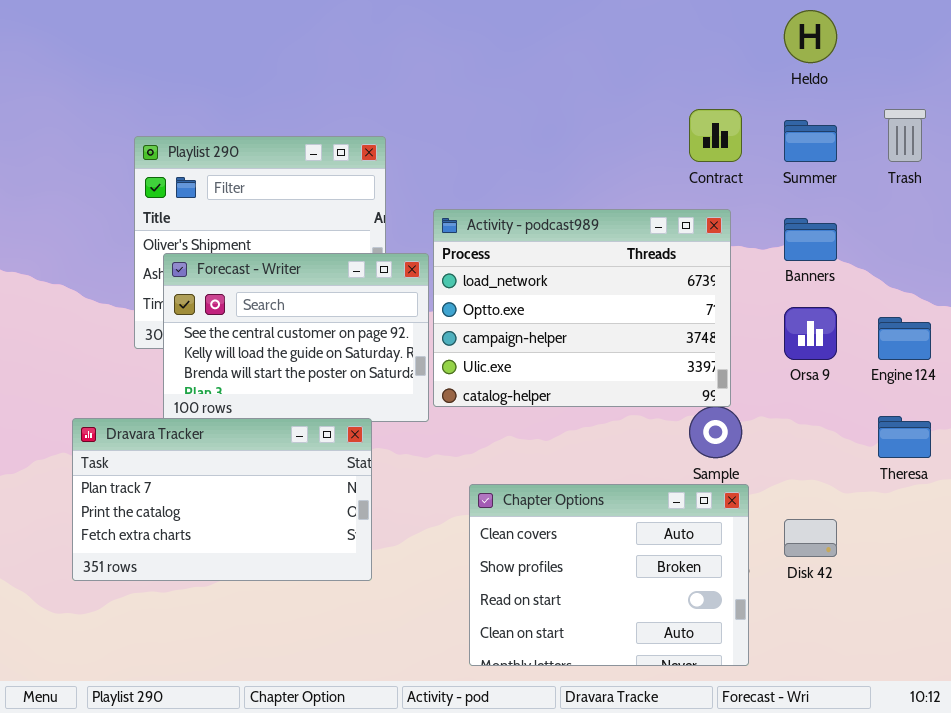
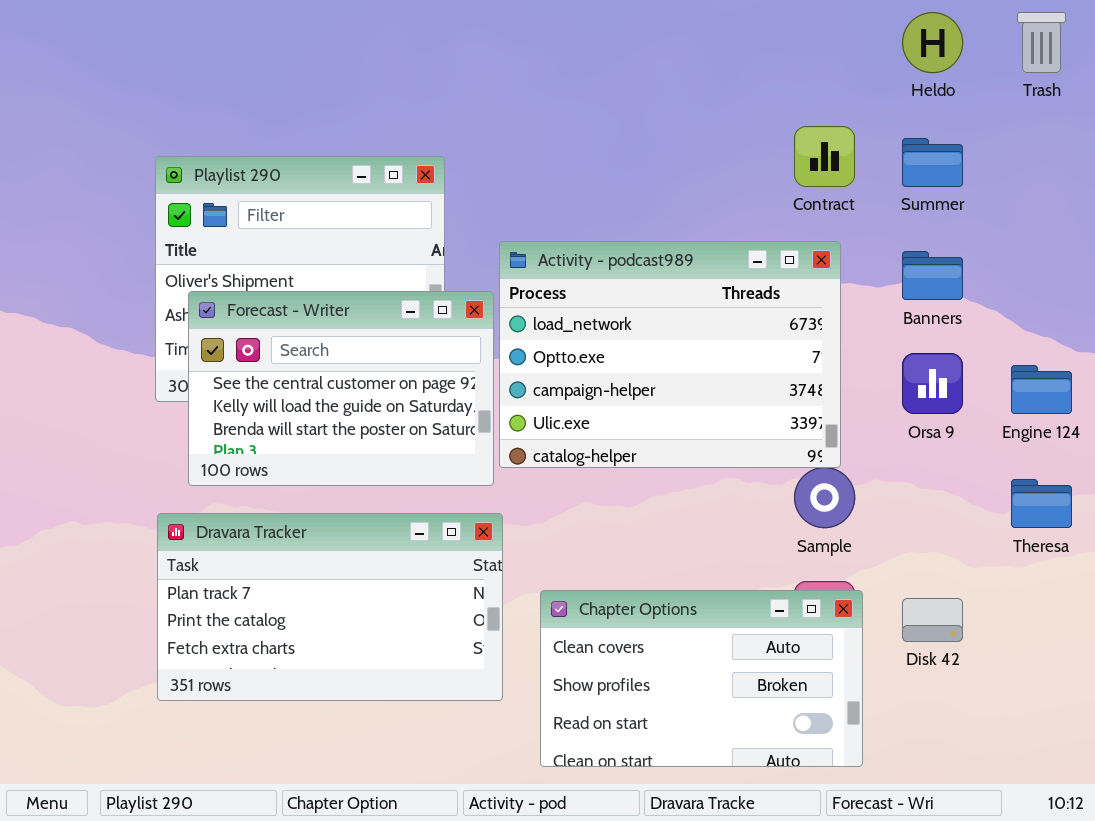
Trash: [884,109,926,162] -> [1017,12,1066,73], moved
Dravara Tracker: [72,418,372,581] -> [157,513,503,701], moved
Chapter Options: [469,484,749,666] -> [540,590,863,767], resized

